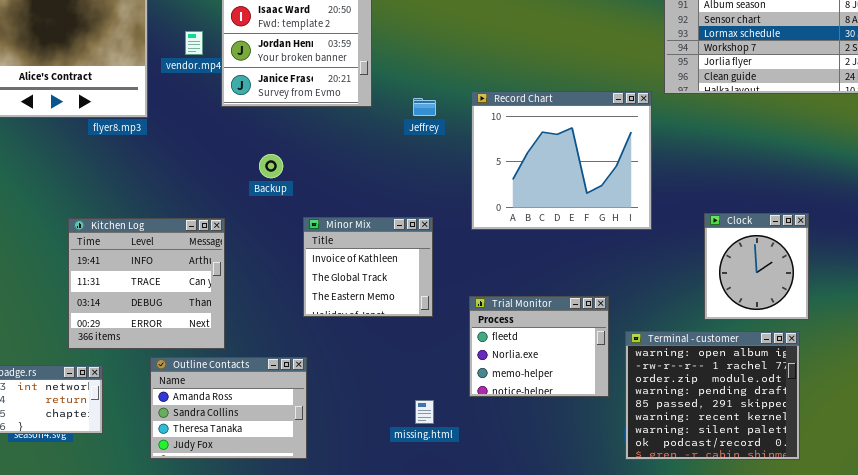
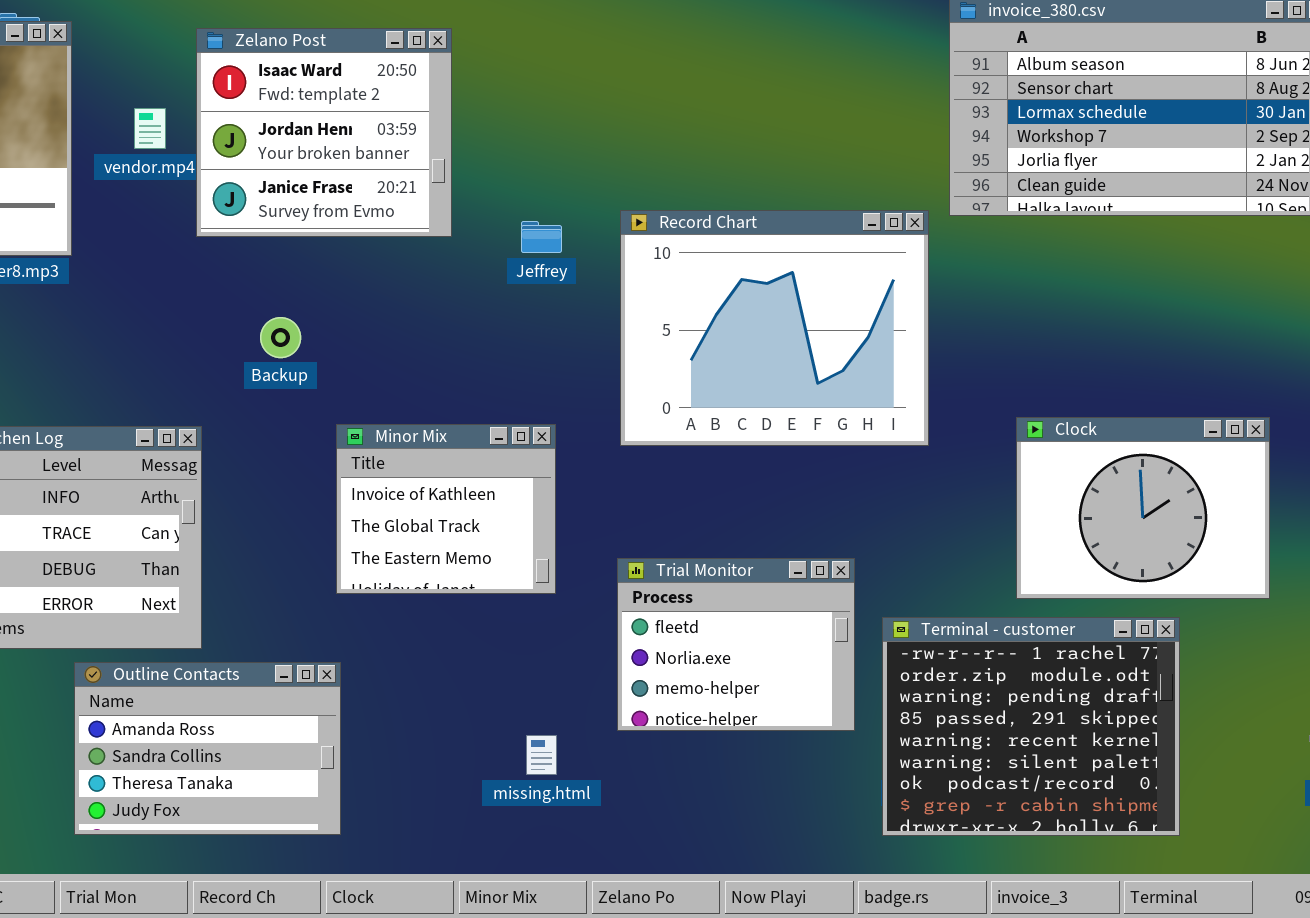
Clock: [704,213,809,320] -> [1016,417,1270,599], resized
Terminal - customer: [625,331,800,460] -> [882,617,1180,836], scrolled down 1 row

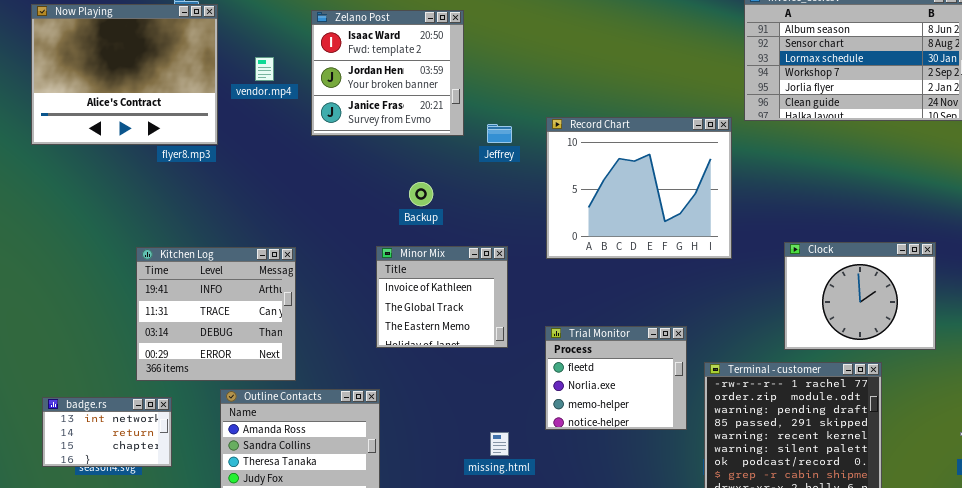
Zelano Post: [196,28,452,237] -> [311,10,464,136], moved
Backup: [260,317,301,358] -> [409,182,433,206], moved

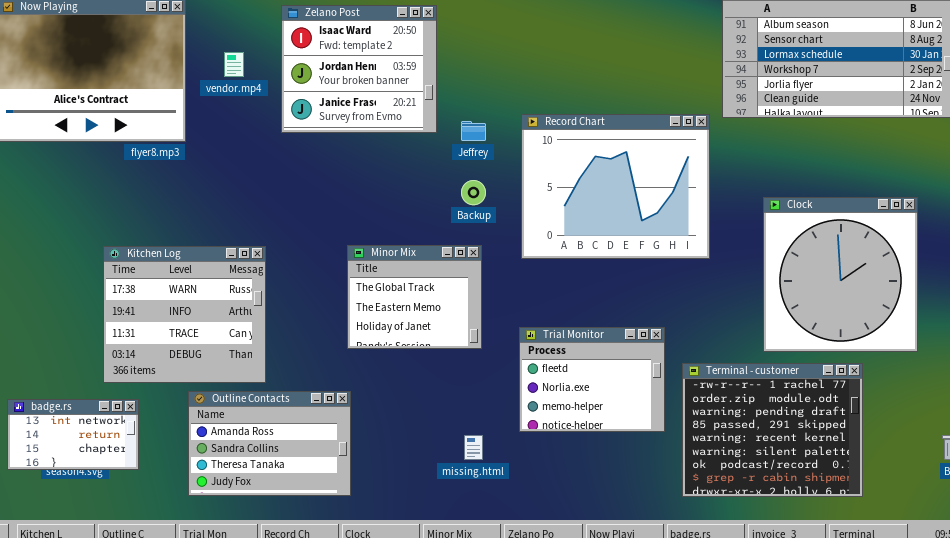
Backup: [409,182,433,206] -> [461,180,486,205], moved
Clock: [784,242,936,350] -> [763,197,918,352], resized
Minor Mix: [376,246,508,348] -> [347,245,482,349], scrolled down 1 row
Kitchen Log: [136,247,296,381] -> [103,246,266,383], scrolled up 1 row

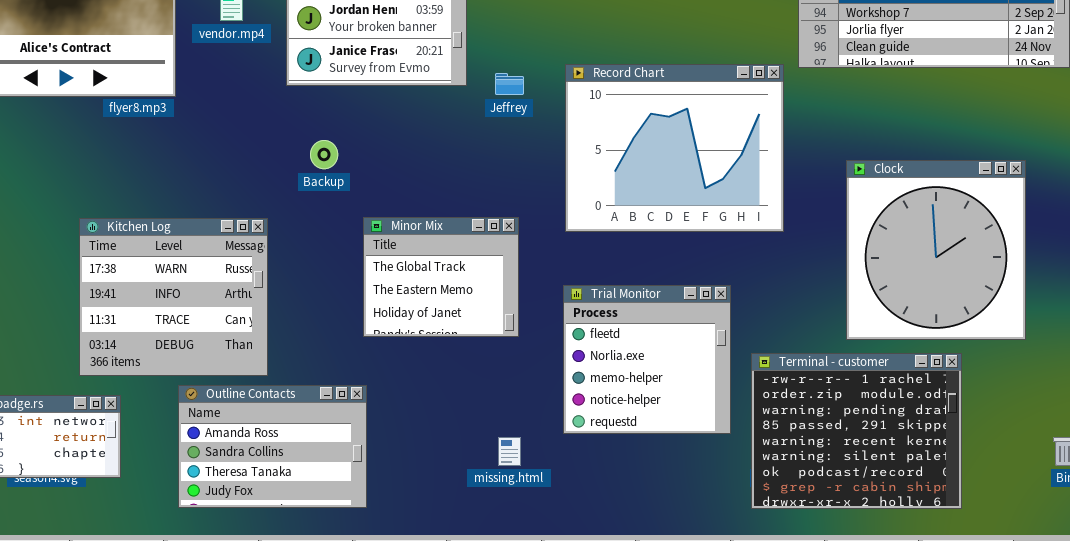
Backup: [461,180,486,205] -> [310,140,338,169], moved
Trial Monitor: [519,327,665,432] -> [563,285,731,434], resized

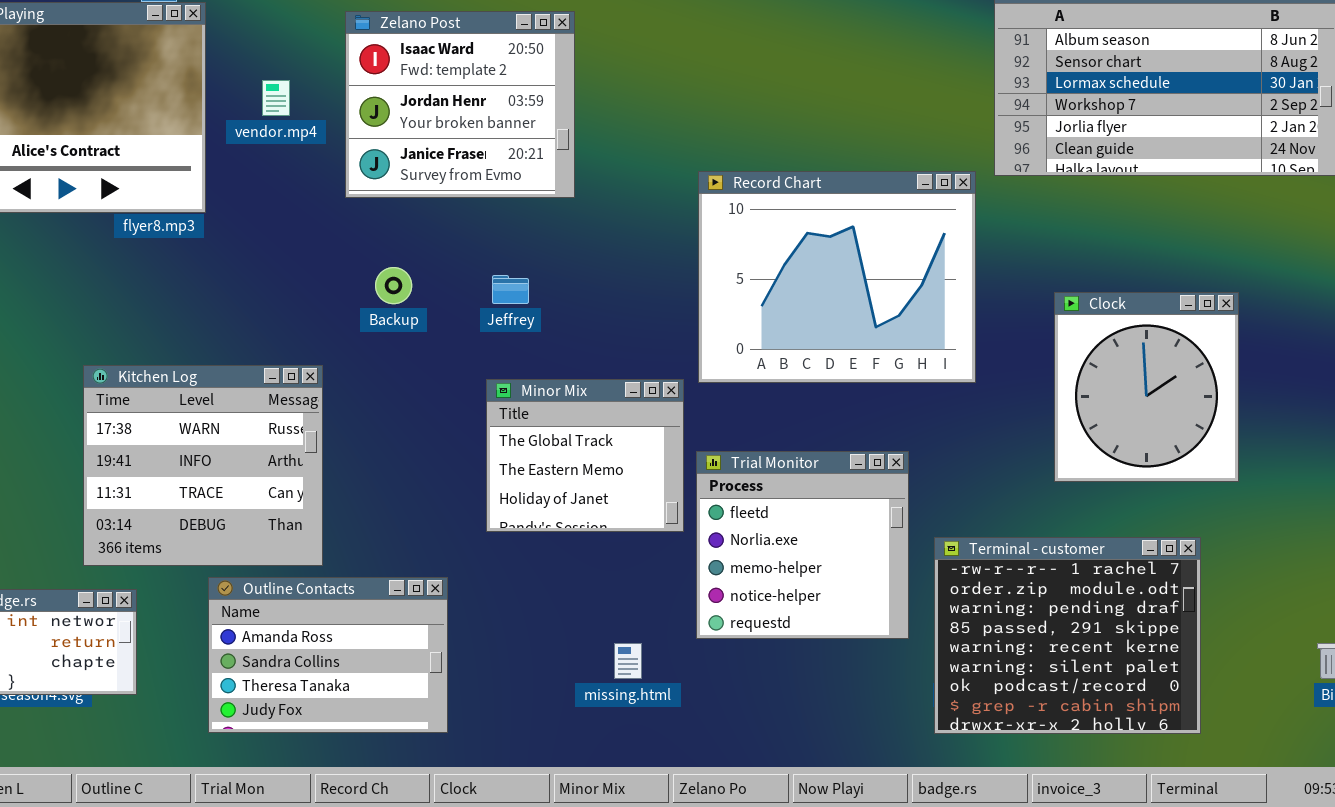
Jeffrey: [495,73,524,95] -> [492,275,529,304], moved
Clock: [846,160,1026,340] -> [1054,292,1239,482], resized
Minor Mix: [363,217,519,337] -> [486,379,684,532], moved

